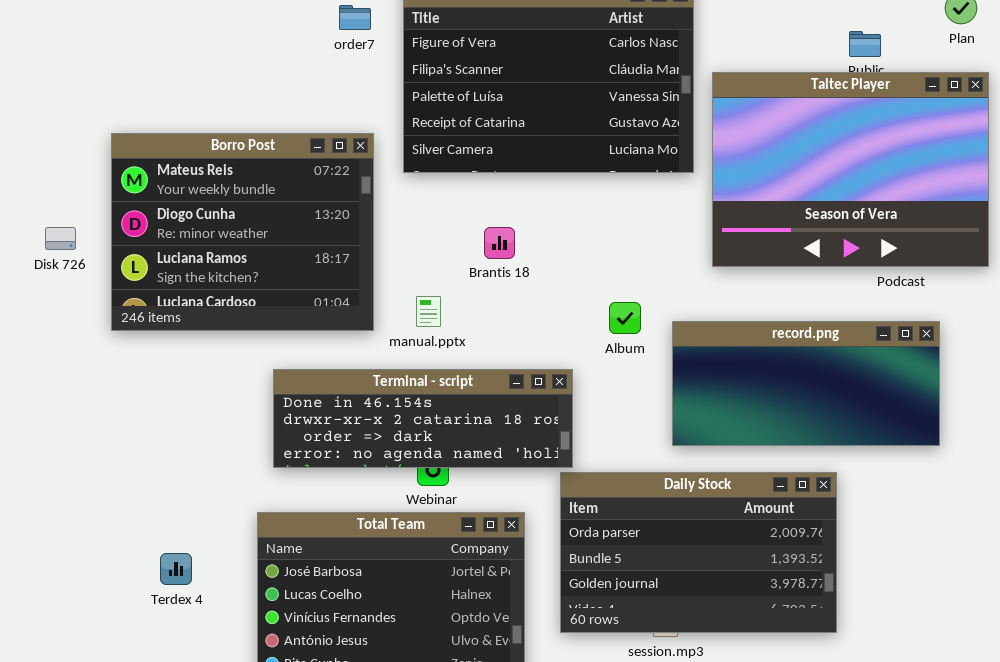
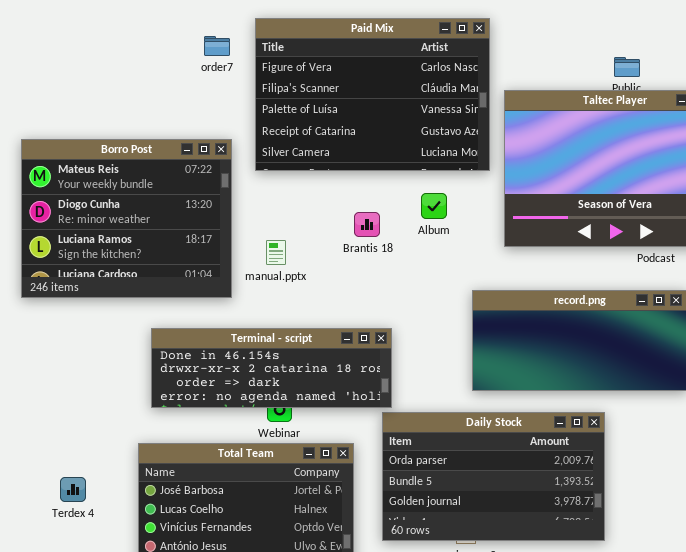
Brantis 18: [484,227,515,259] -> [354,212,380,237], moved
manual.pptx: [416,296,441,327] -> [266,240,286,265], moved
Album: [609,302,641,334] -> [421,193,447,219], moved

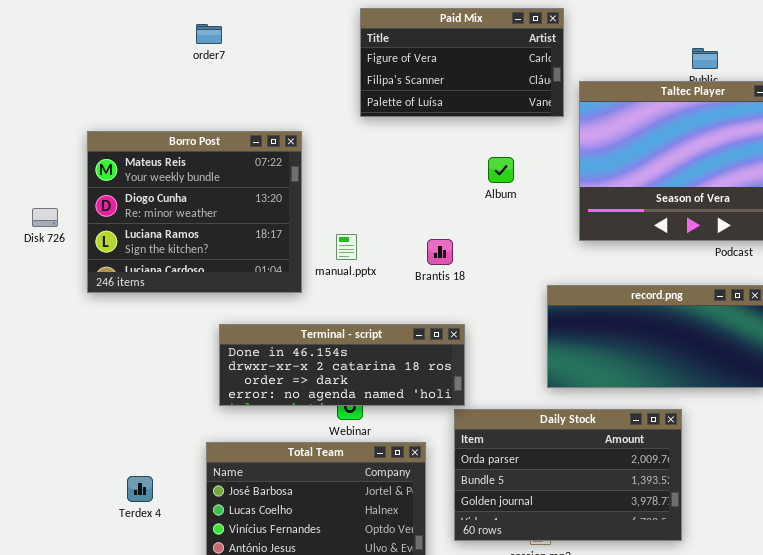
Paid Mix: [255,18,490,171] -> [360,8,564,117], resized
order7: [204,36,230,56] -> [196,24,222,44], moved
Album: [421,193,447,219] -> [488,157,514,183], moved
Brantis 18: [354,212,380,237] -> [427,239,453,265], moved

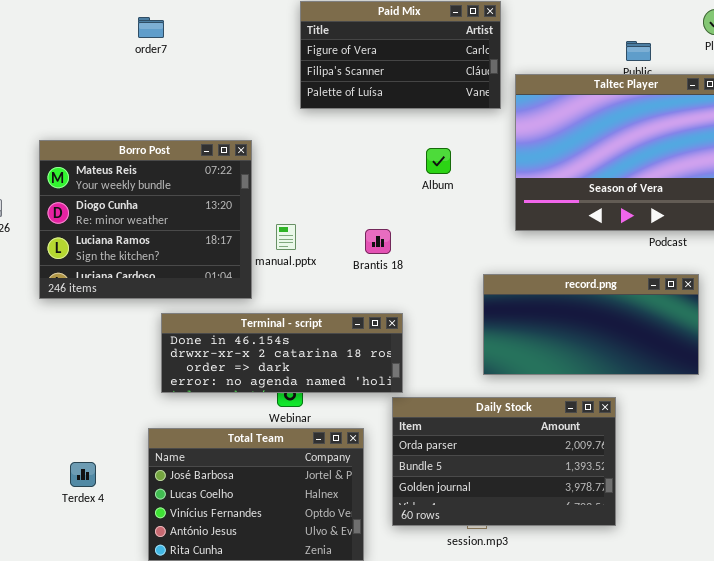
Borro Post: [87,131,302,293] -> [39,140,252,299], moved

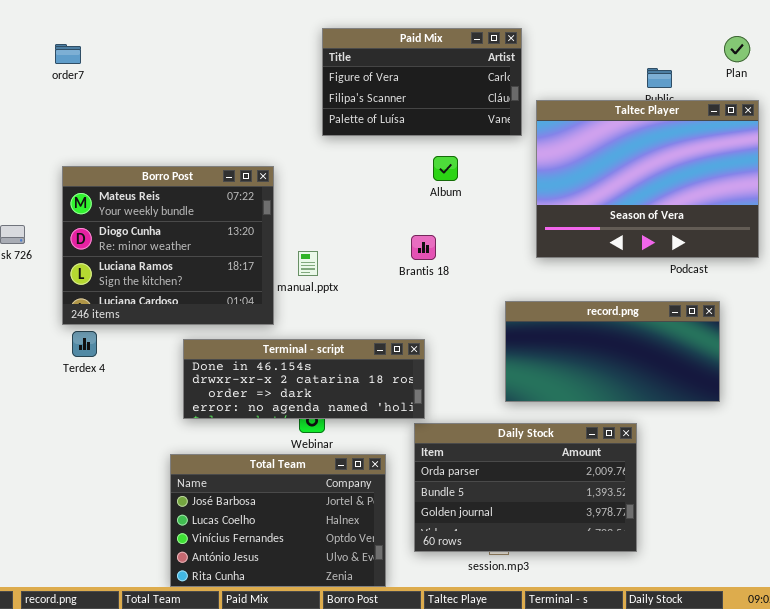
order7: [138,17,164,38] -> [55,44,81,64], moved
Album: [426,148,451,174] -> [433,156,458,181], moved
Brantis 18: [365,229,391,254] -> [411,235,436,260], moved
Terdex 4: [70,462,96,487] -> [72,331,97,357], moved

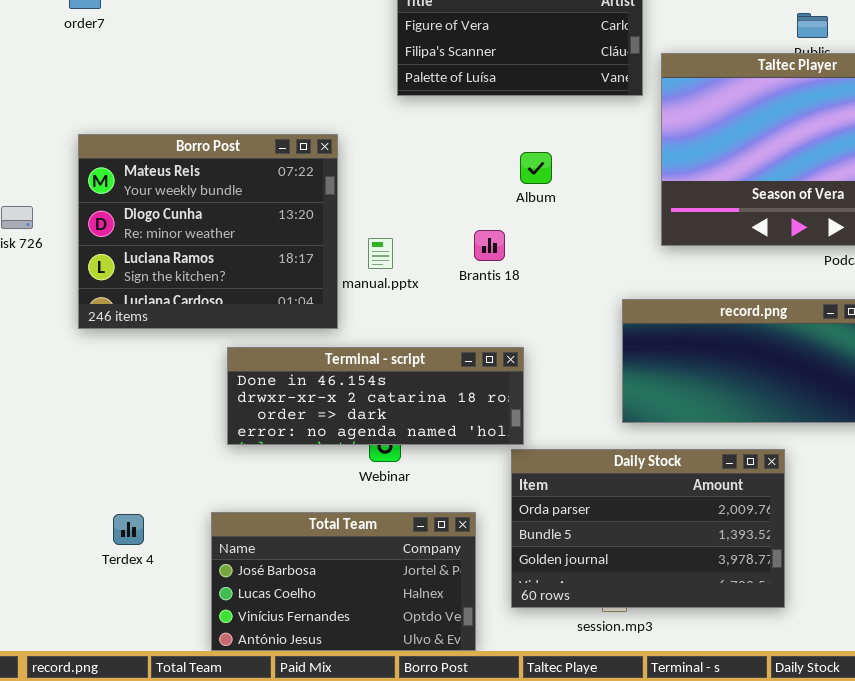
Album: [433,156,458,181] -> [520,152,552,184], moved
Brantis 18: [411,235,436,260] -> [474,230,505,261], moved
Terdex 4: [72,331,97,357] -> [113,514,144,545], moved
Total Team: [170,454,386,587] -> [211,512,476,651], resized

